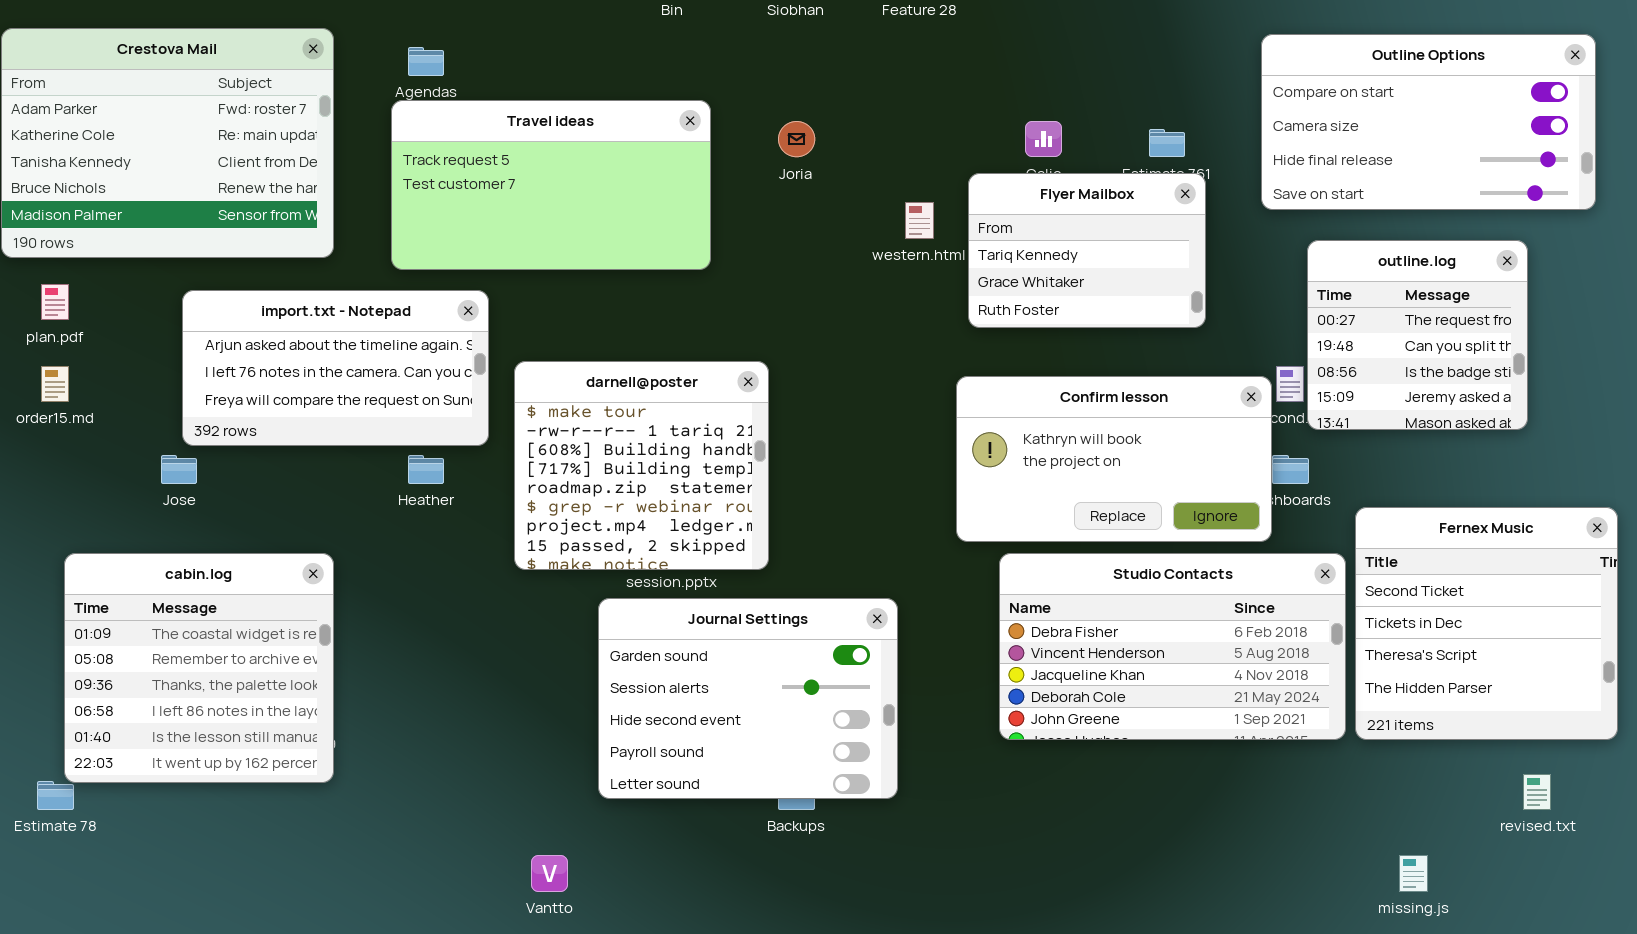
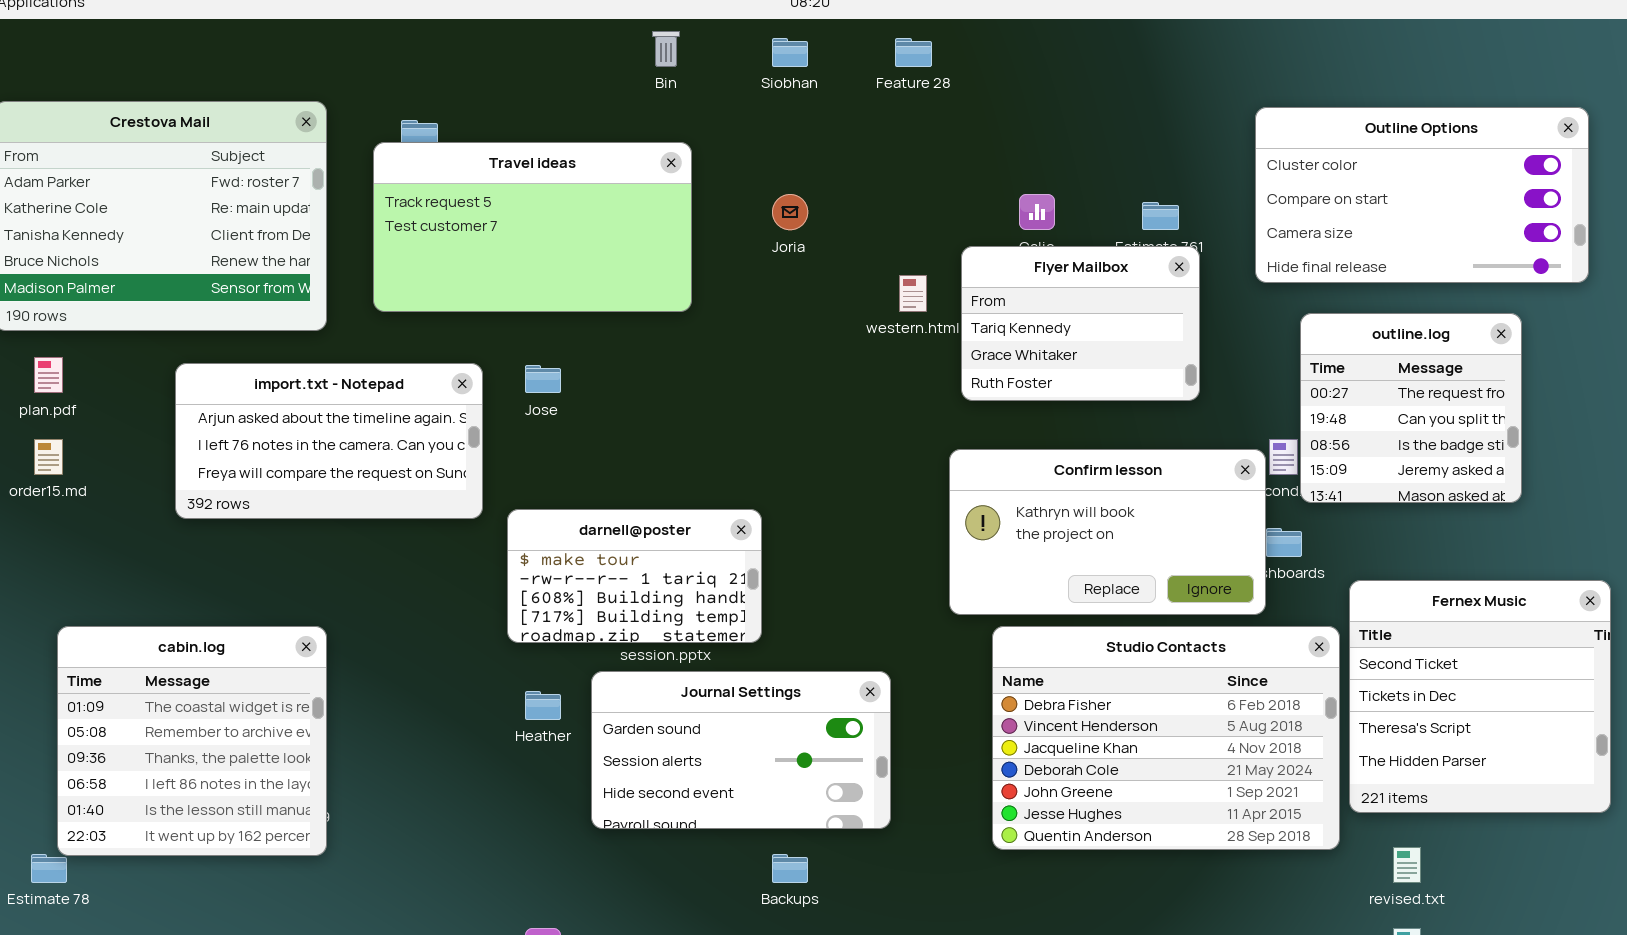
Outline Options: [1261,34,1596,210] -> [1255,107,1589,283], scrolled up 1 row
Travel ideas: [391,100,711,270] -> [373,142,692,312], moved
darnell@poster: [514,361,769,570] -> [507,509,762,643], resized
Jose: [161,455,197,484] -> [525,365,561,393], moved
Heather: [408,455,444,484] -> [525,691,561,720], moved
Studio Contacts: [999,553,1346,740] -> [992,626,1340,850], resized
Journal Settings: [598,598,898,799] -> [591,671,891,829], resized
revised.txt: [1523,774,1551,810] -> [1393,847,1421,883], moved

